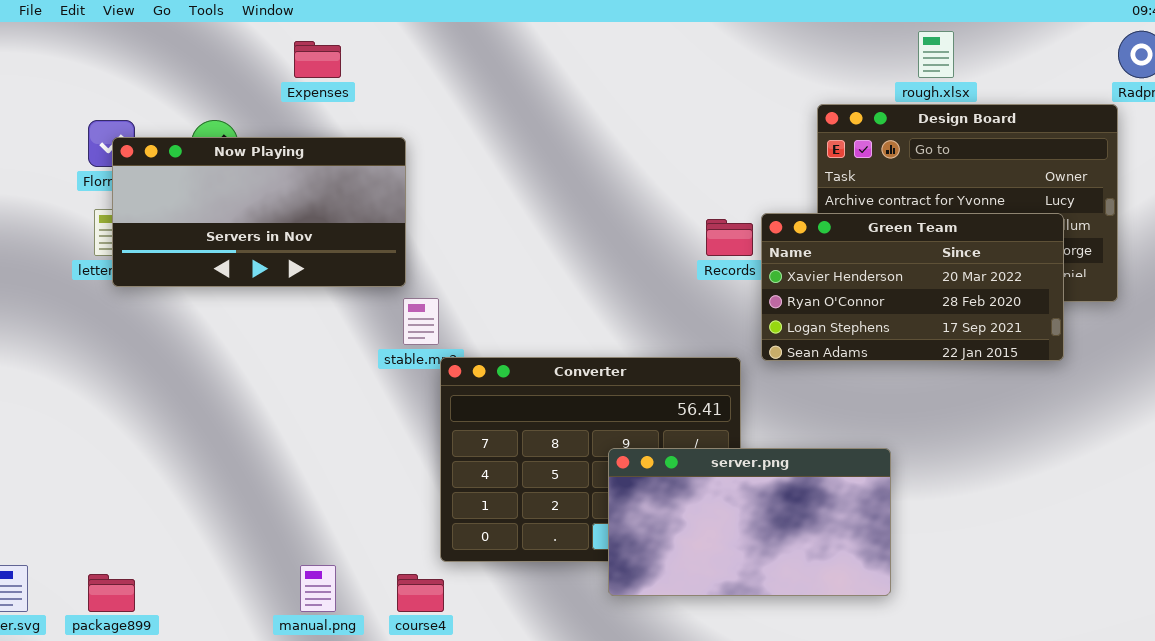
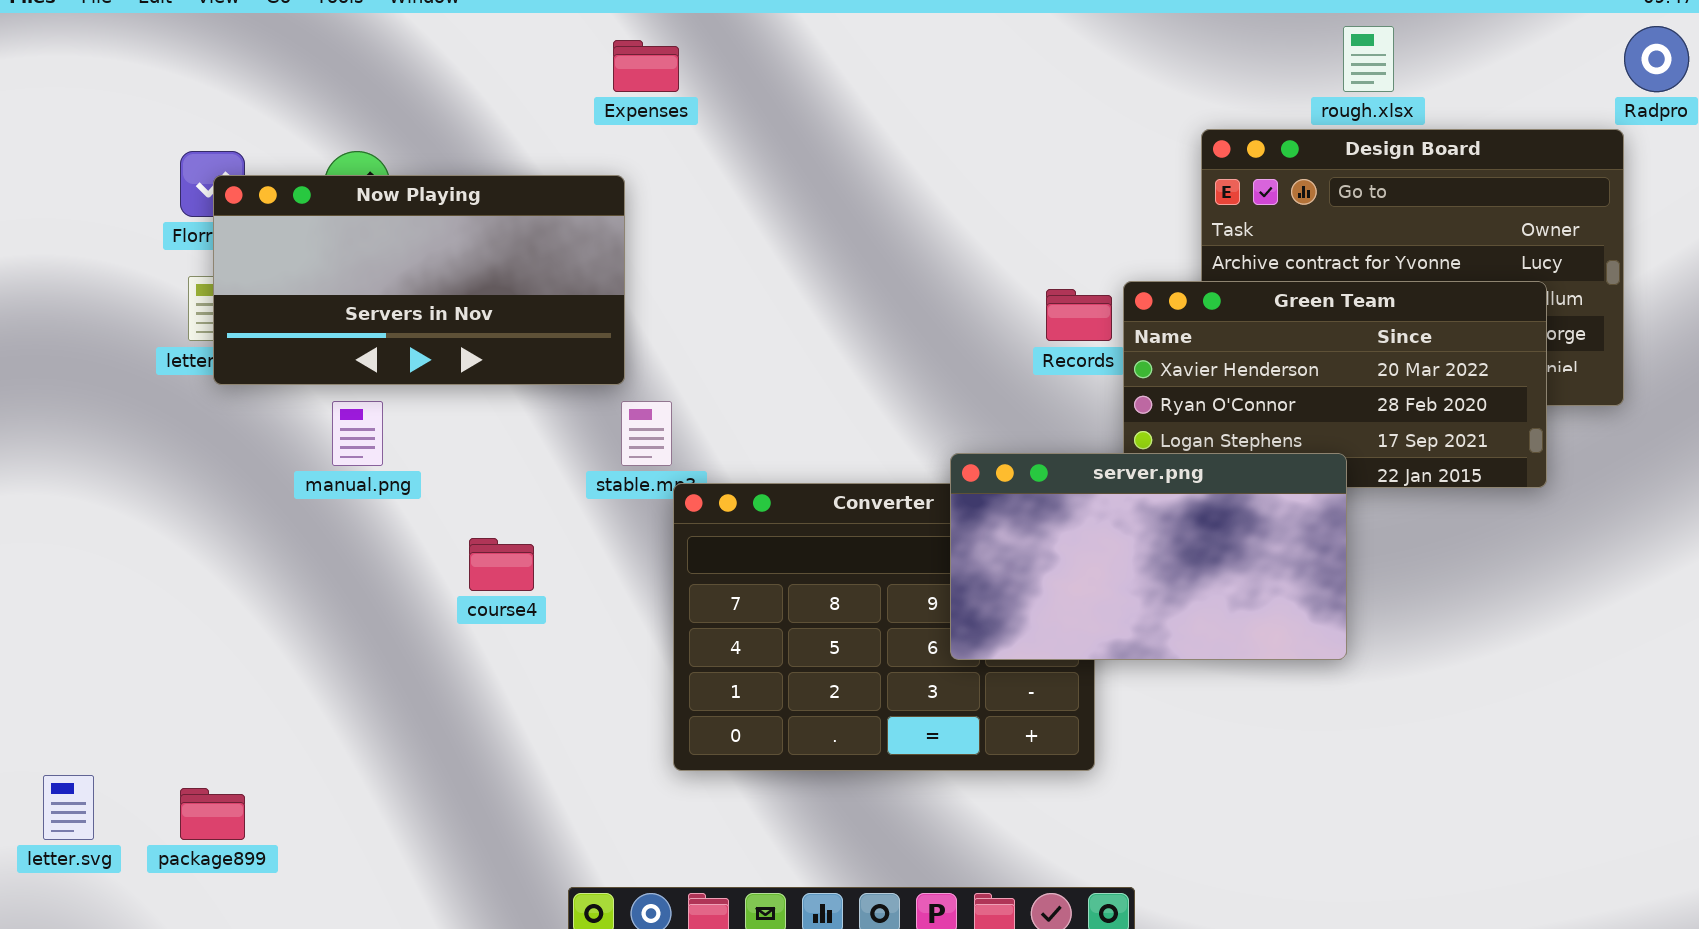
Expenses: [294,41,341,78] -> [613,40,679,92], moved
server.png: [608,448,891,596] -> [950,453,1347,660], moved
manual.png: [300,565,336,612] -> [332,401,383,466], moved
course4: [397,574,444,612] -> [469,538,534,591], moved

